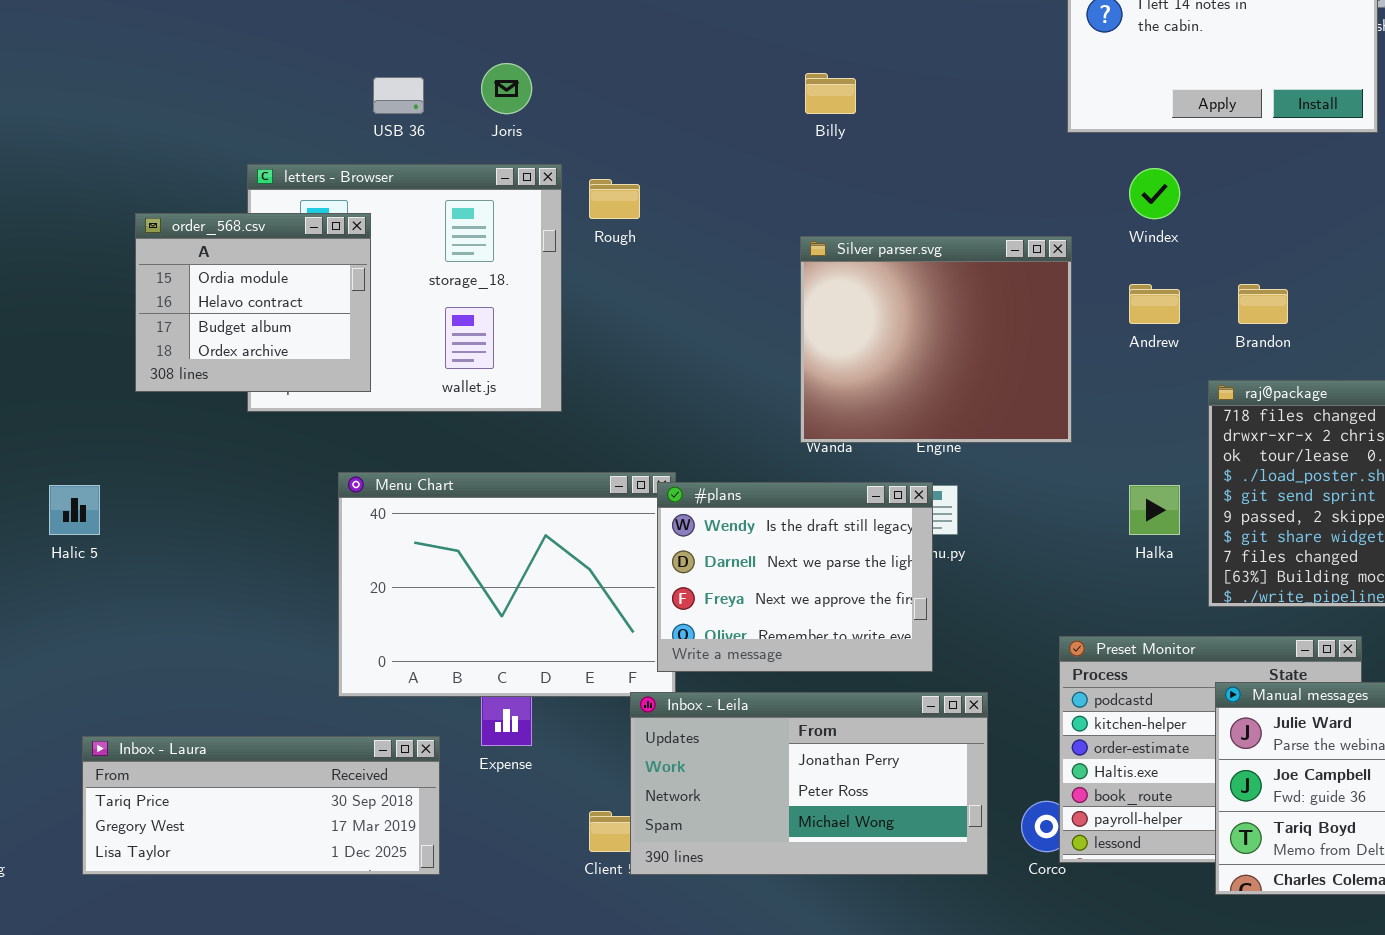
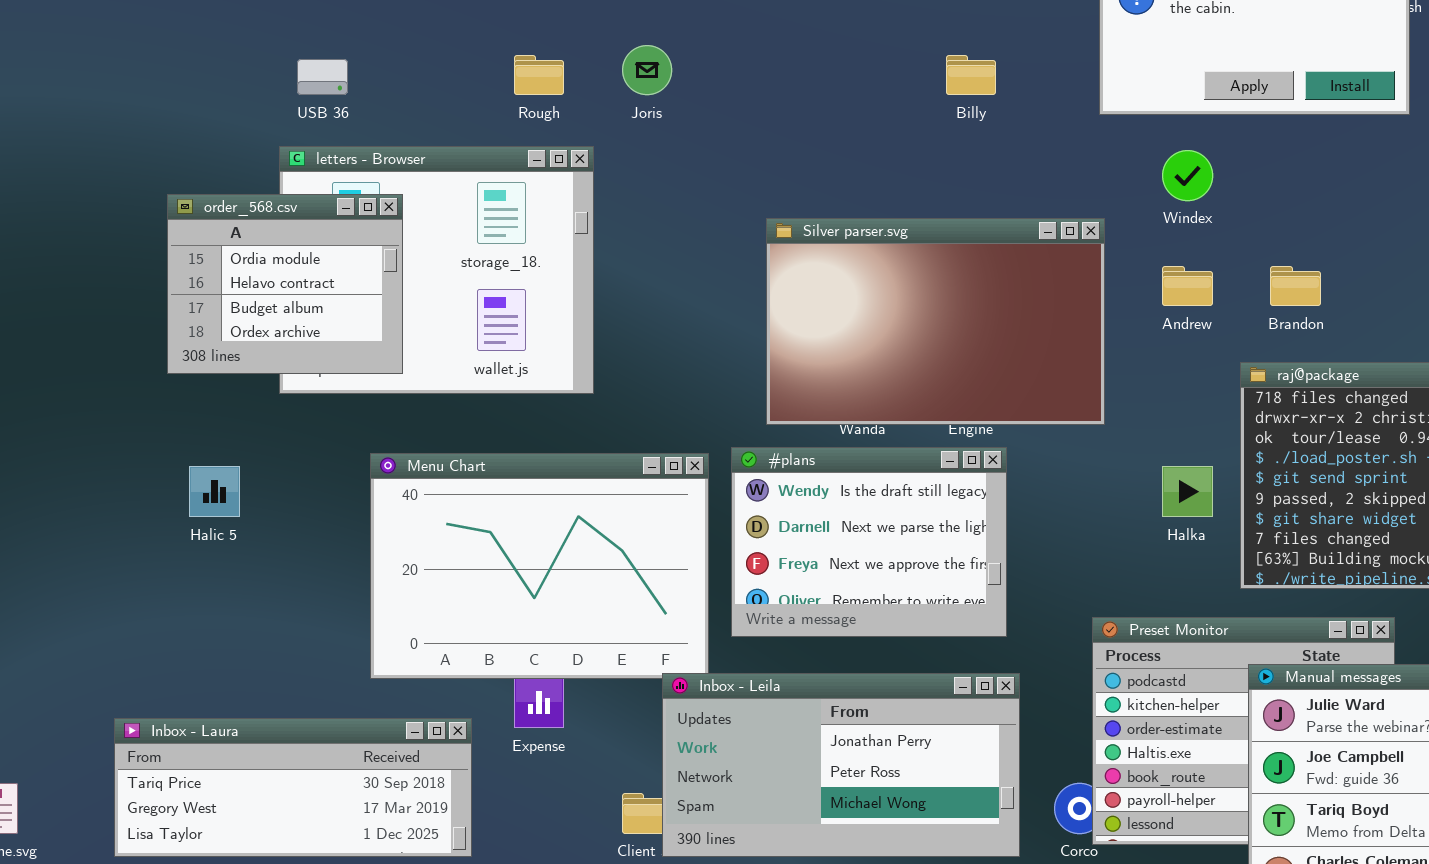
Joris: [481,63,532,114] -> [622,45,672,95], moved
Billy: [805,73,856,114] -> [946,55,996,95], moved
USB 36: [373,77,424,114] -> [297,59,348,95], moved
Rough: [589,179,640,219] -> [514,55,564,95], moved
Silver parser.svg: [800,236,1072,443] -> [766,218,1105,425], resized
#plans: [657,482,933,672] -> [731,447,1007,637], moved
Halic 5: [49,485,100,535] -> [189,466,240,517], moved

